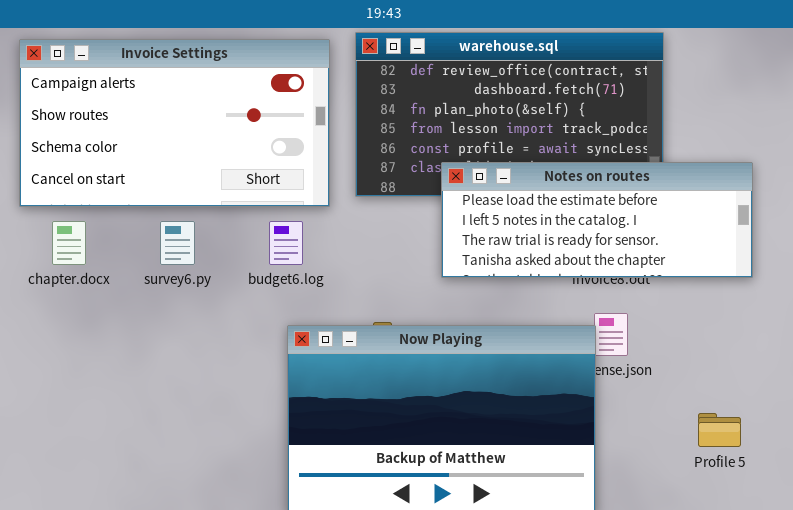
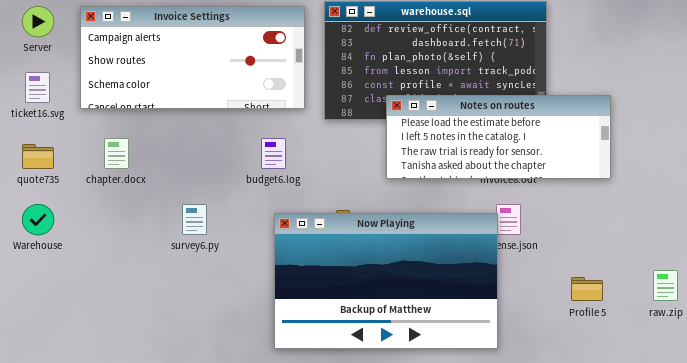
Invoice Settings: [19,39,330,207] -> [80,6,305,109], resized
survey6.py: [160,221,195,265] -> [182,204,207,235], moved

